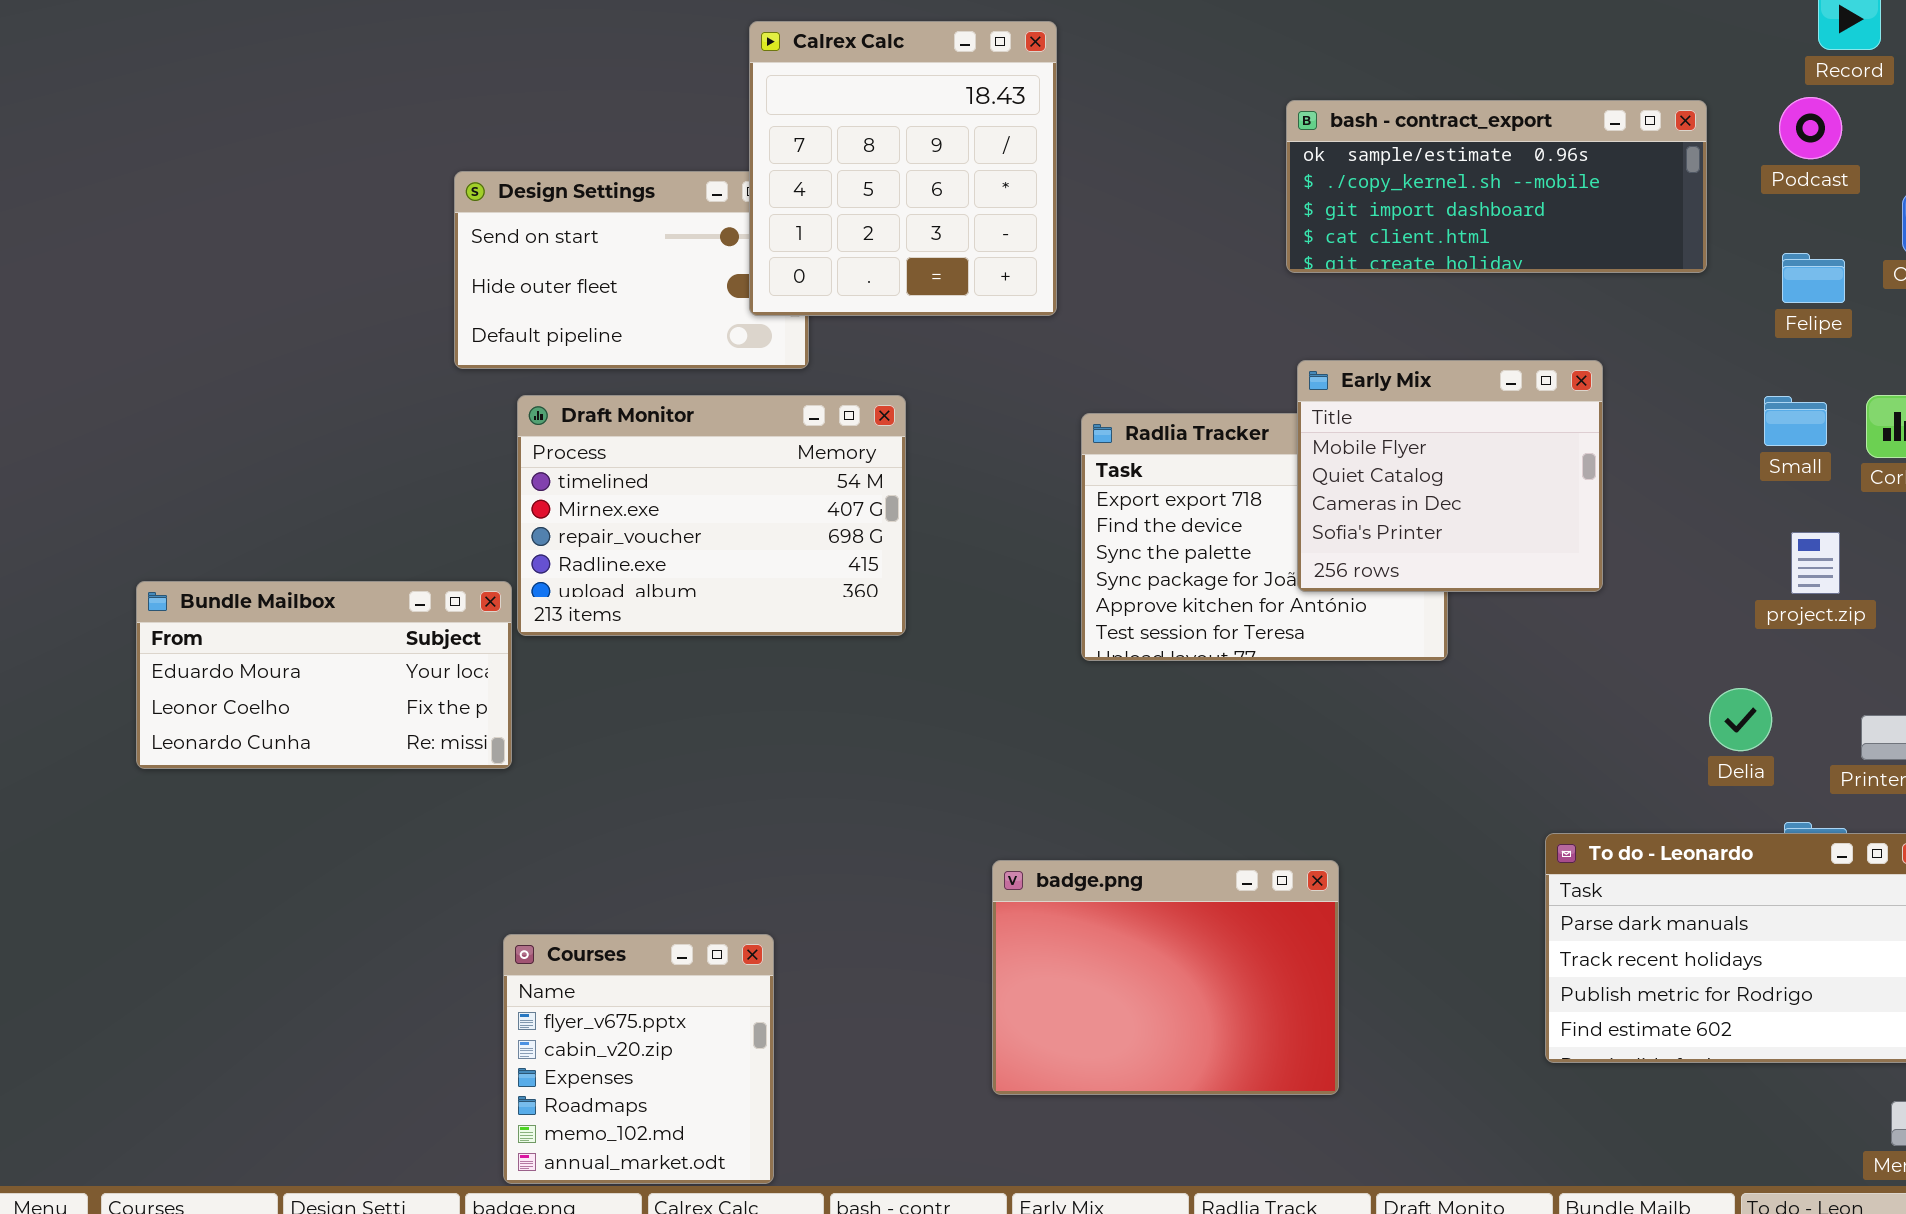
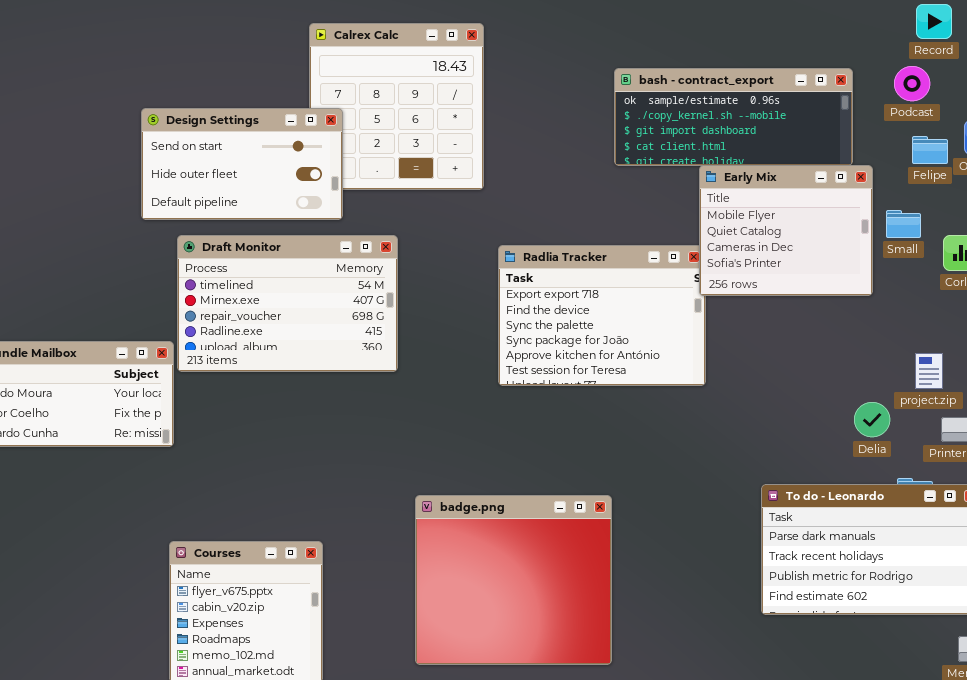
Design Settings: [454,171,809,369] -> [141,108,343,220], raised
Felipe: [1782,253,1845,303] -> [912,136,948,164], moved
Early Mix: [1297,360,1603,592] -> [699,165,873,296], moved
Small: [1764,396,1827,446] -> [886,210,921,238], moved
project.zip: [1791,532,1840,594] -> [915,353,943,389], moved
badge.png: [992,860,1339,1095] -> [415,495,612,665], moved, resized

